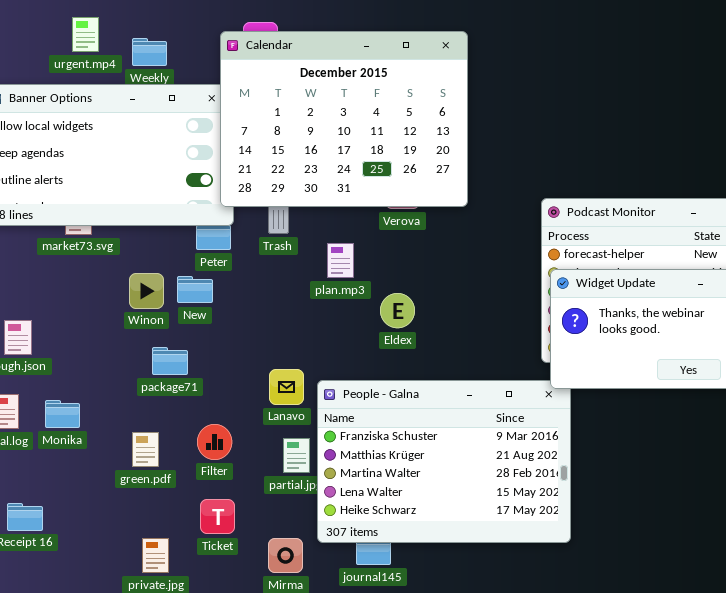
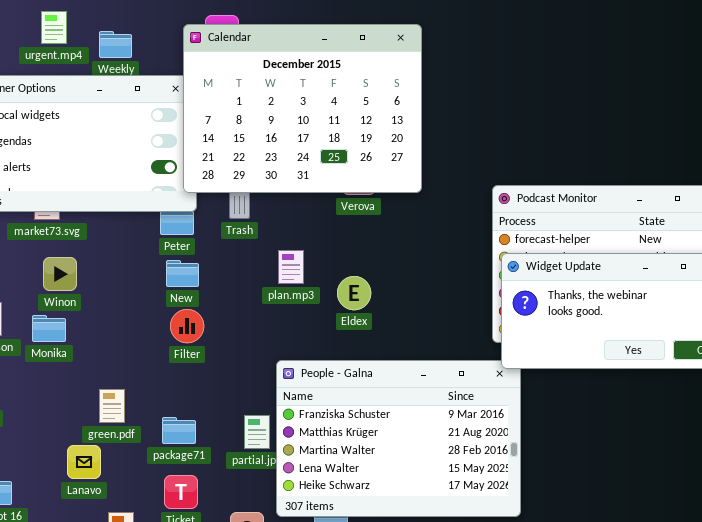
plan.mp3: [327,243,354,278] -> [278,250,304,284], moved
Winon: [129,273,164,309] -> [43,257,77,291], moved
New: [177,276,213,303] -> [166,260,199,287], moved
package71: [152,347,188,375] -> [162,417,196,444], moved
Lanavo: [269,369,304,405] -> [67,445,101,479], moved
Monika: [45,400,80,428] -> [32,315,66,342], moved
Filter: [197,424,232,460] -> [170,309,204,343], moved
green.pdf: [132,432,159,467] -> [99,389,125,423], moved

